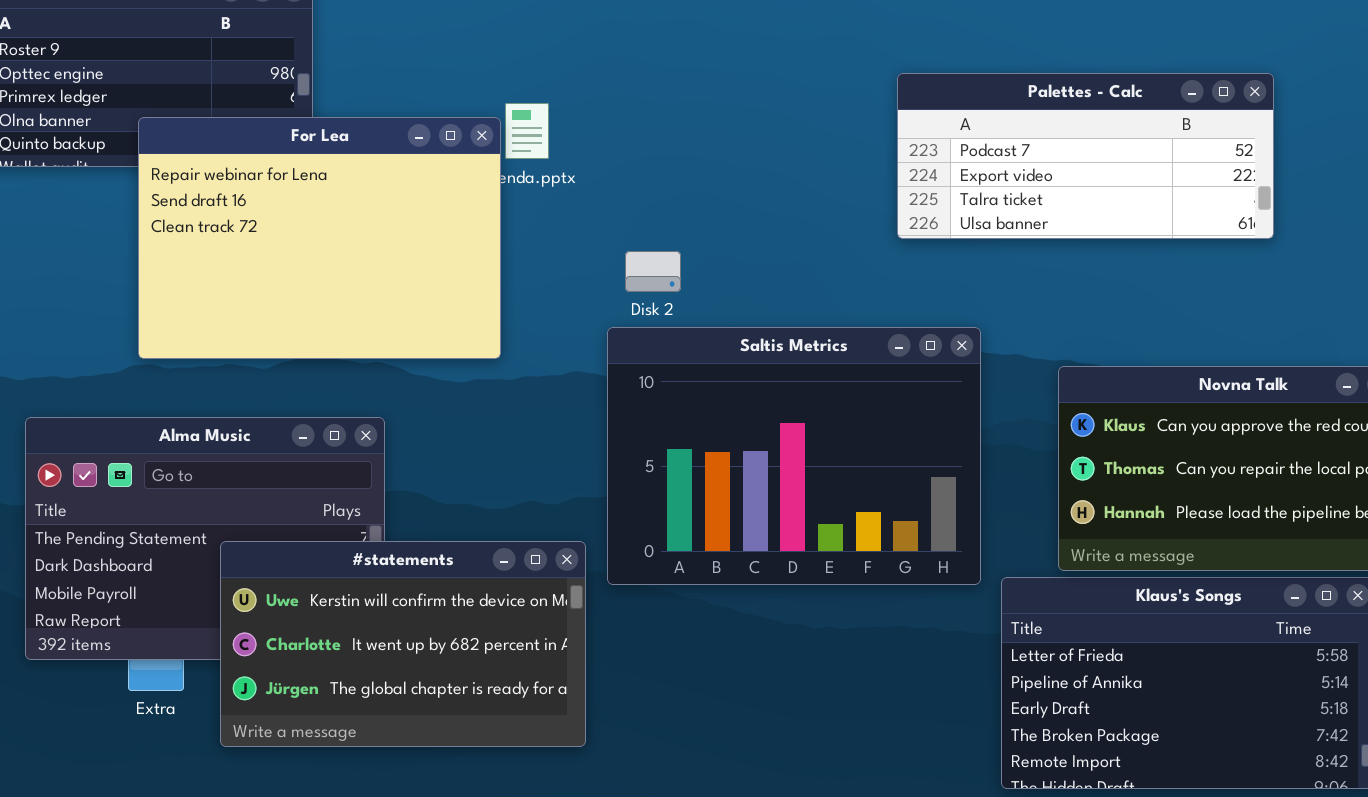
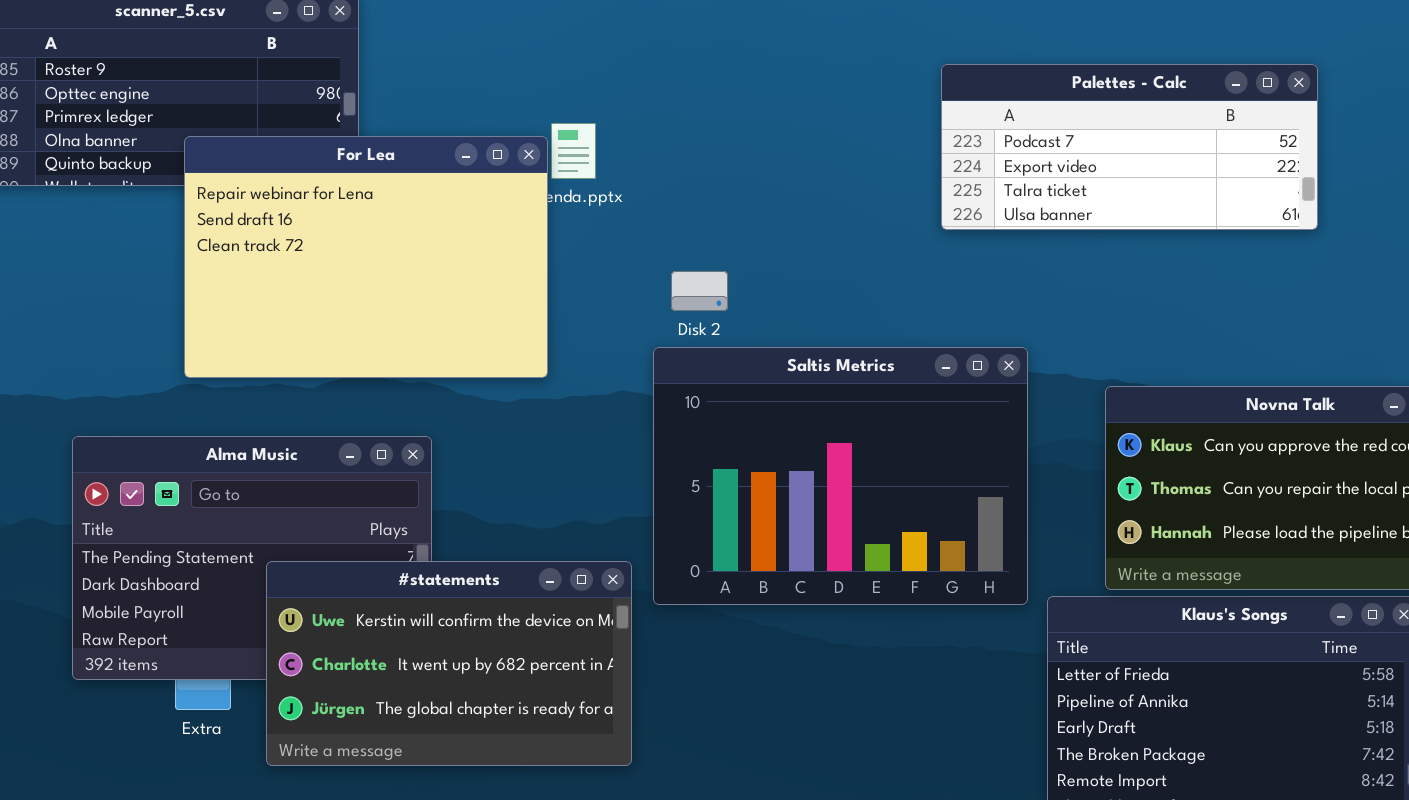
Palettes - Calc: [897,73,1274,239] -> [941,64,1318,230], moved

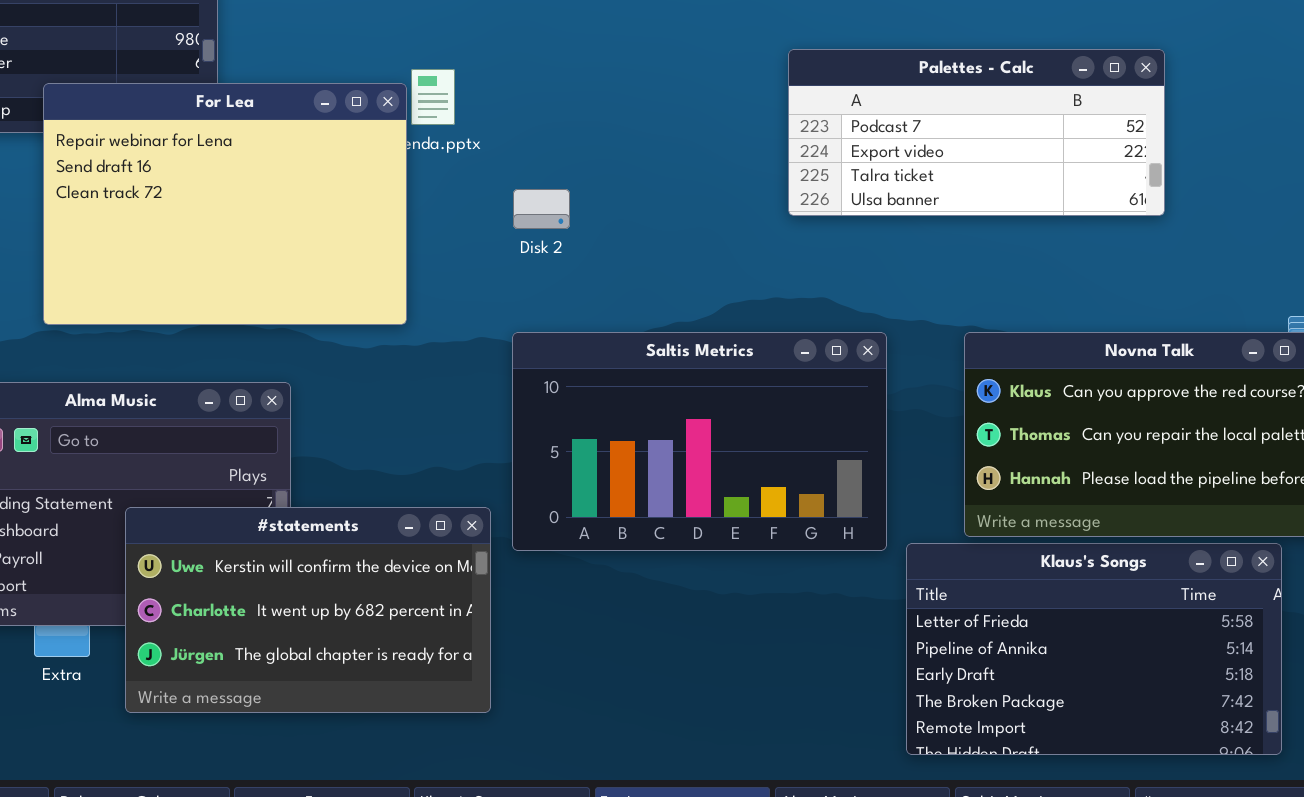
Palettes - Calc: [941,64,1318,230] -> [788,49,1165,216], moved
Disk 2: [671,271,728,311] -> [513,189,570,229], moved
Saltis Metrics: [653,347,1028,605] -> [512,332,887,551], resized

